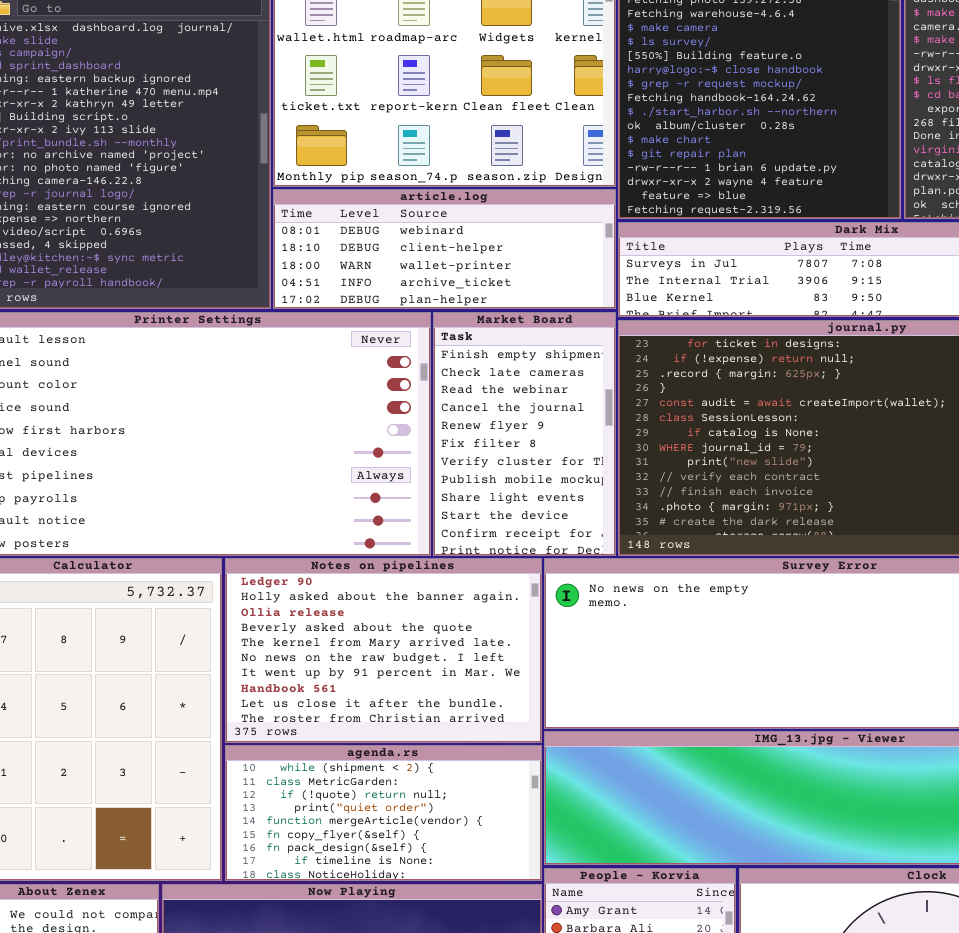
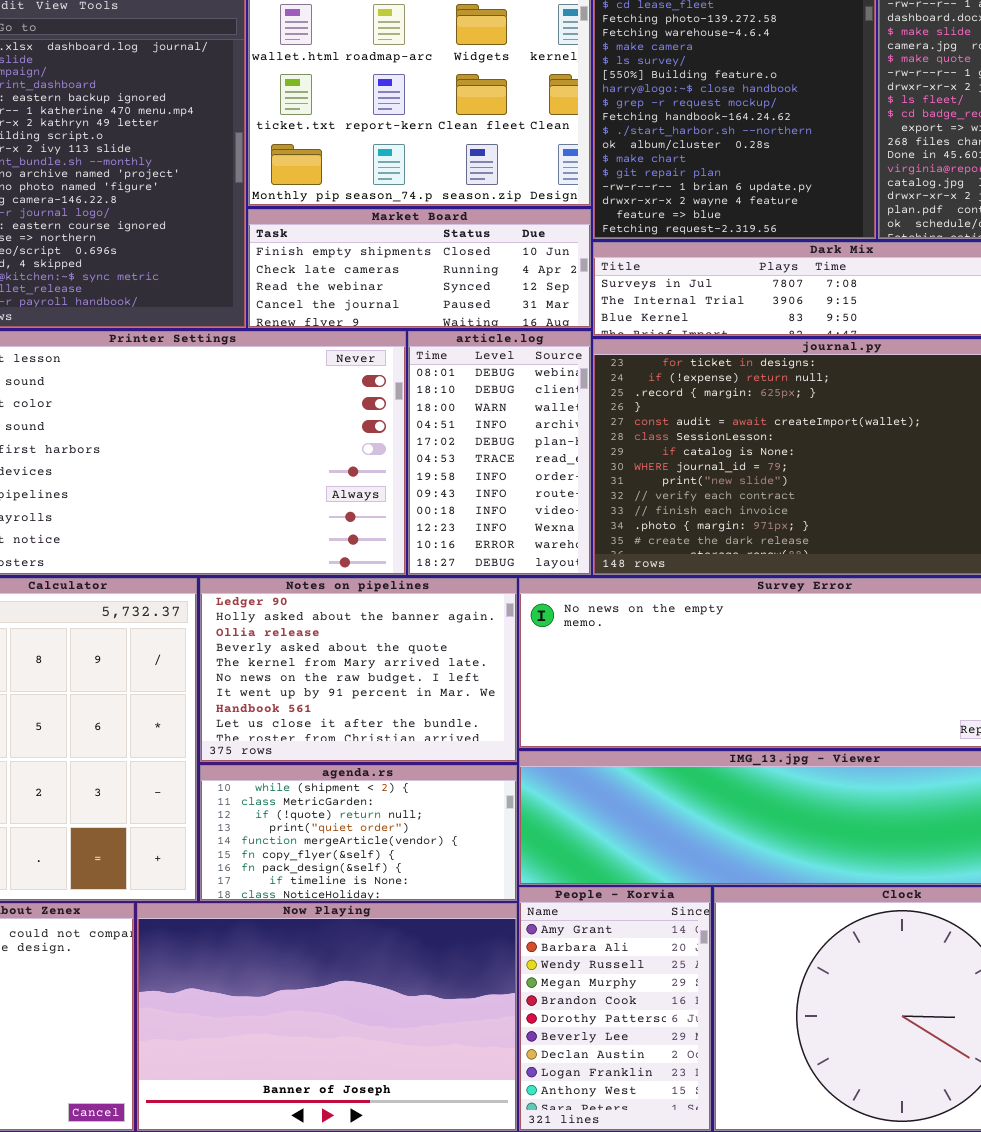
article.log: [273,189,616,309] -> [408,331,591,575], moved, resized
Market Board: [433,312,616,556] -> [248,209,591,328], moved, resized

